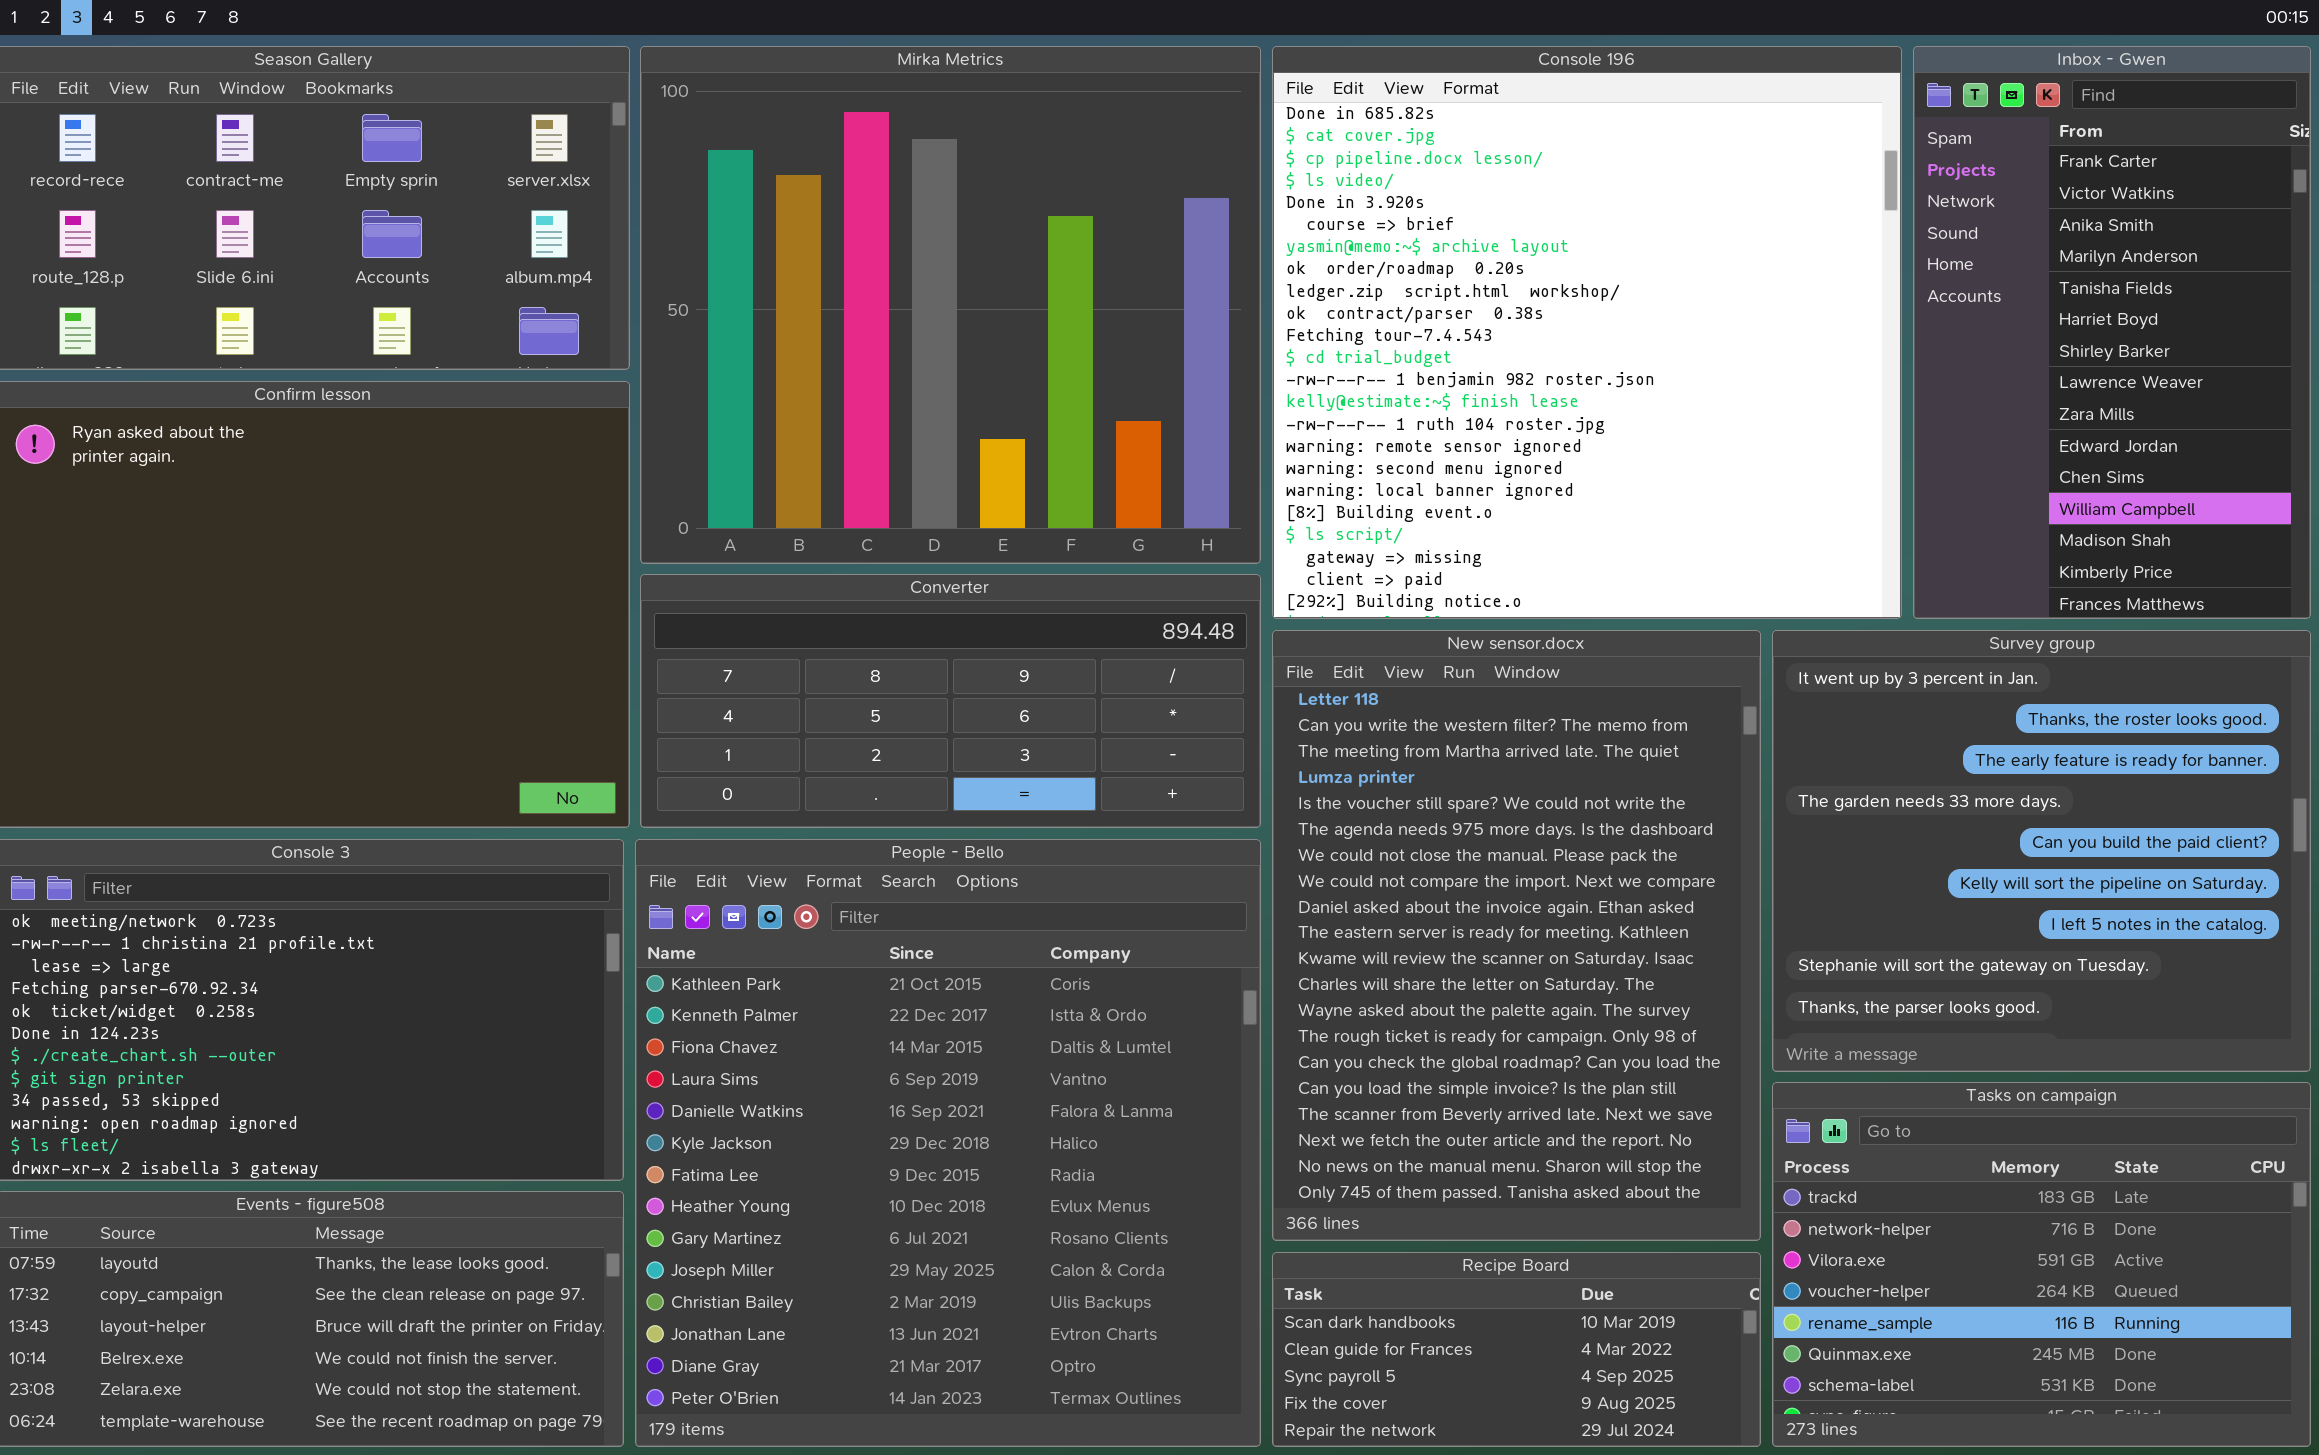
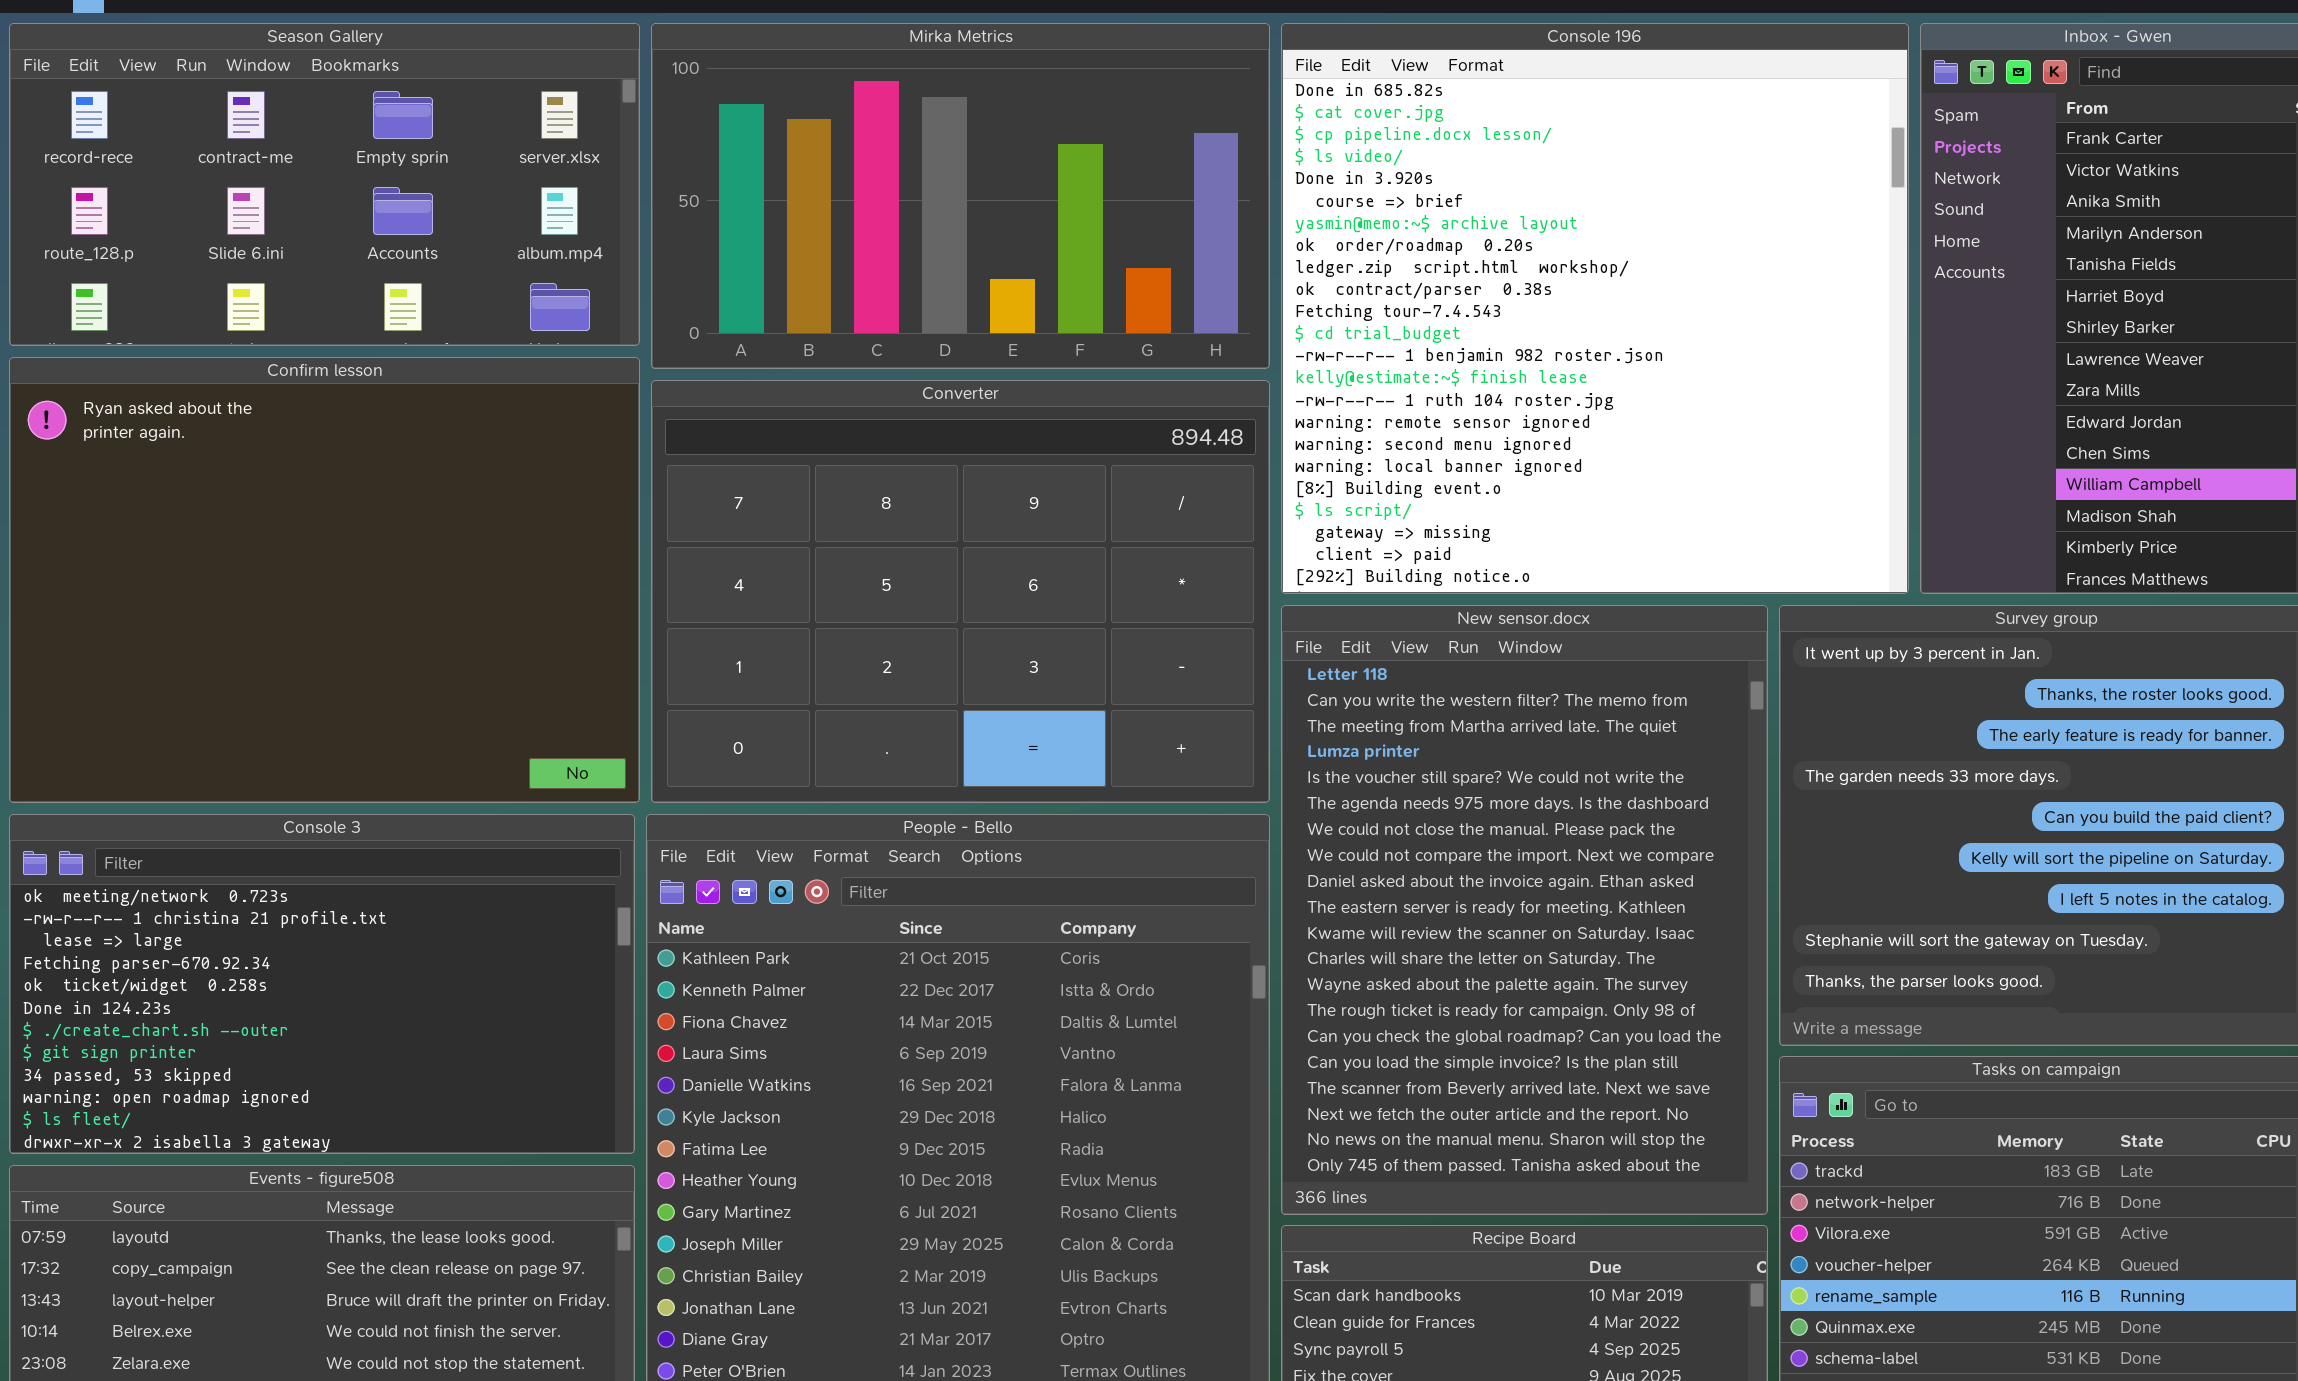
Mirka Metrics: [640,46,1261,564] -> [651,23,1270,369], resized
Converter: [640,574,1261,828] -> [651,380,1270,803], resized

